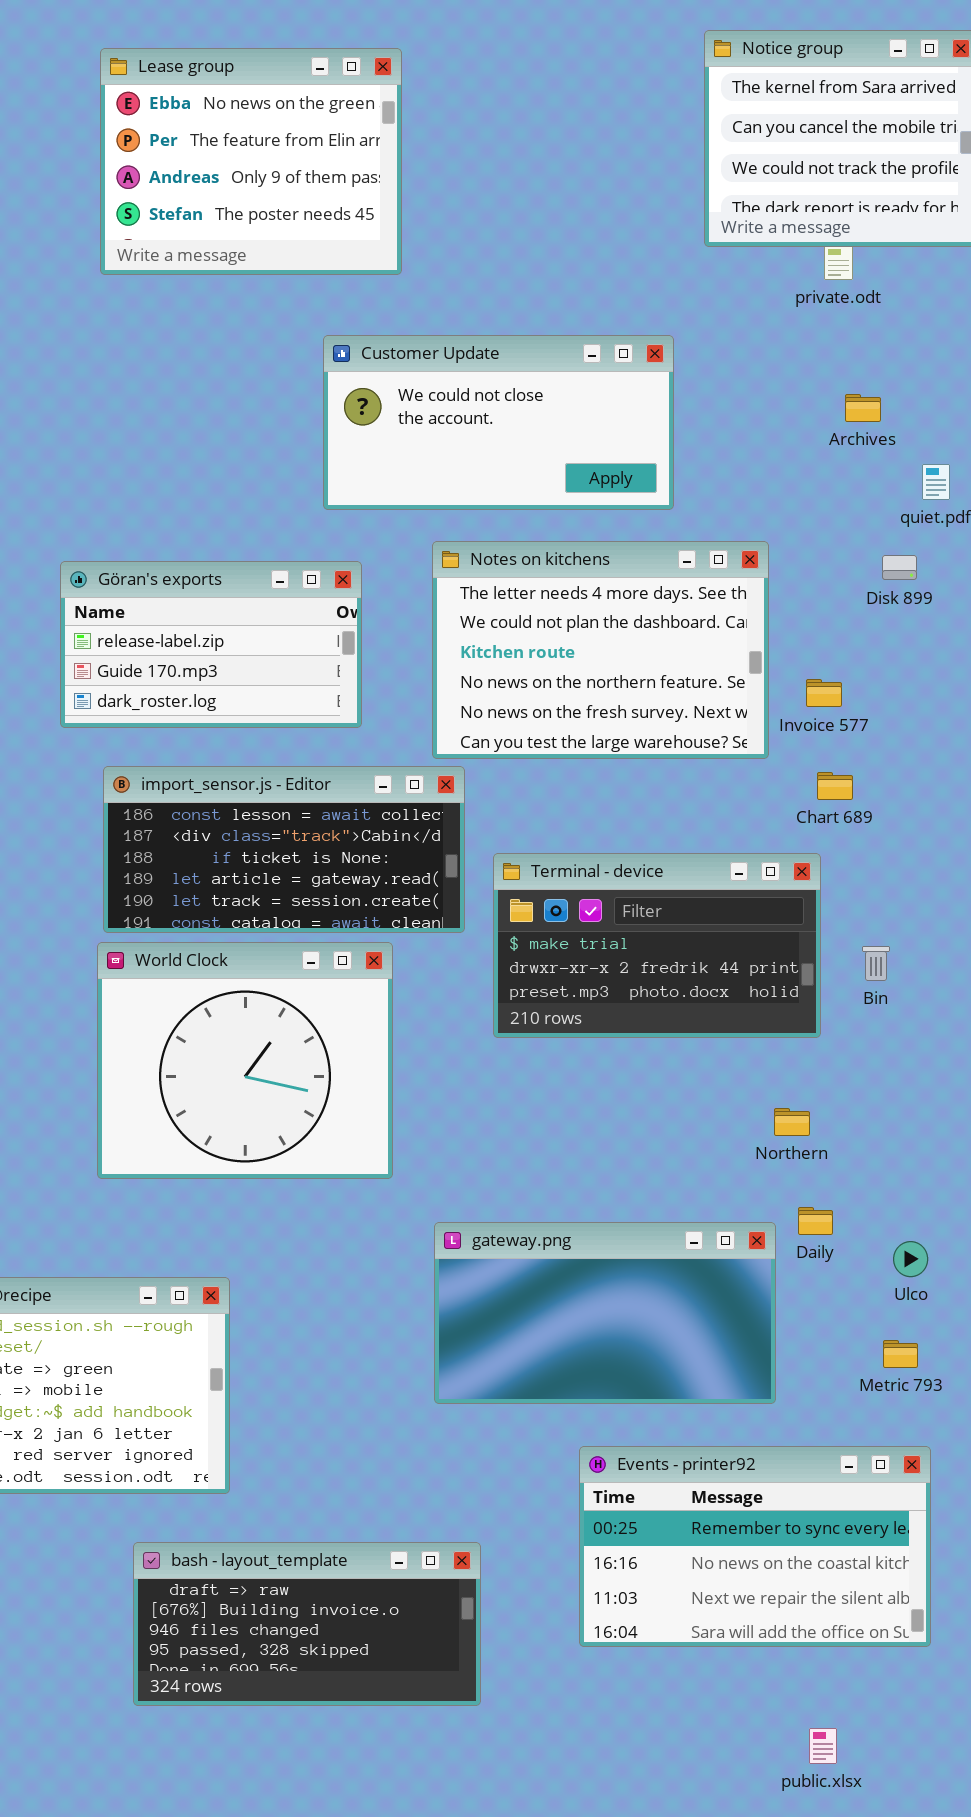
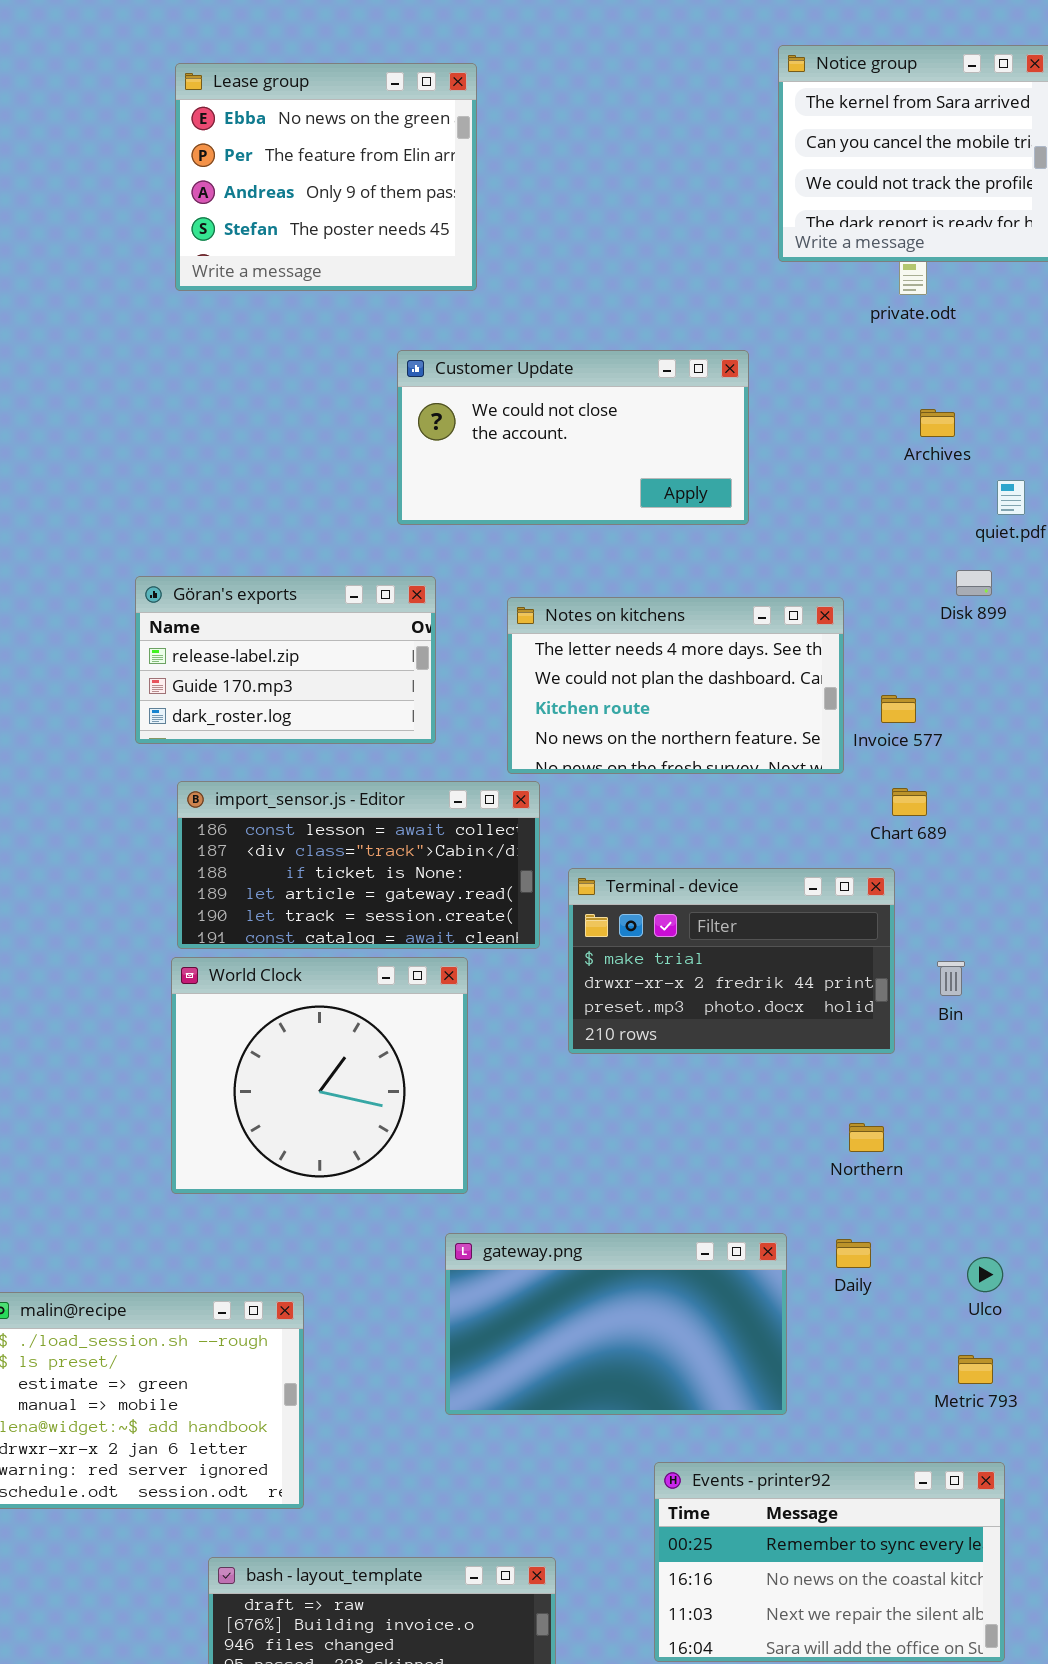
Notes on kitchens: [432,541,769,759] -> [507,597,844,774], resized
Daily: [798,1207,833,1235] -> [836,1239,871,1268], moved
gateway.png: [434,1222,776,1404] -> [445,1233,787,1415], moved

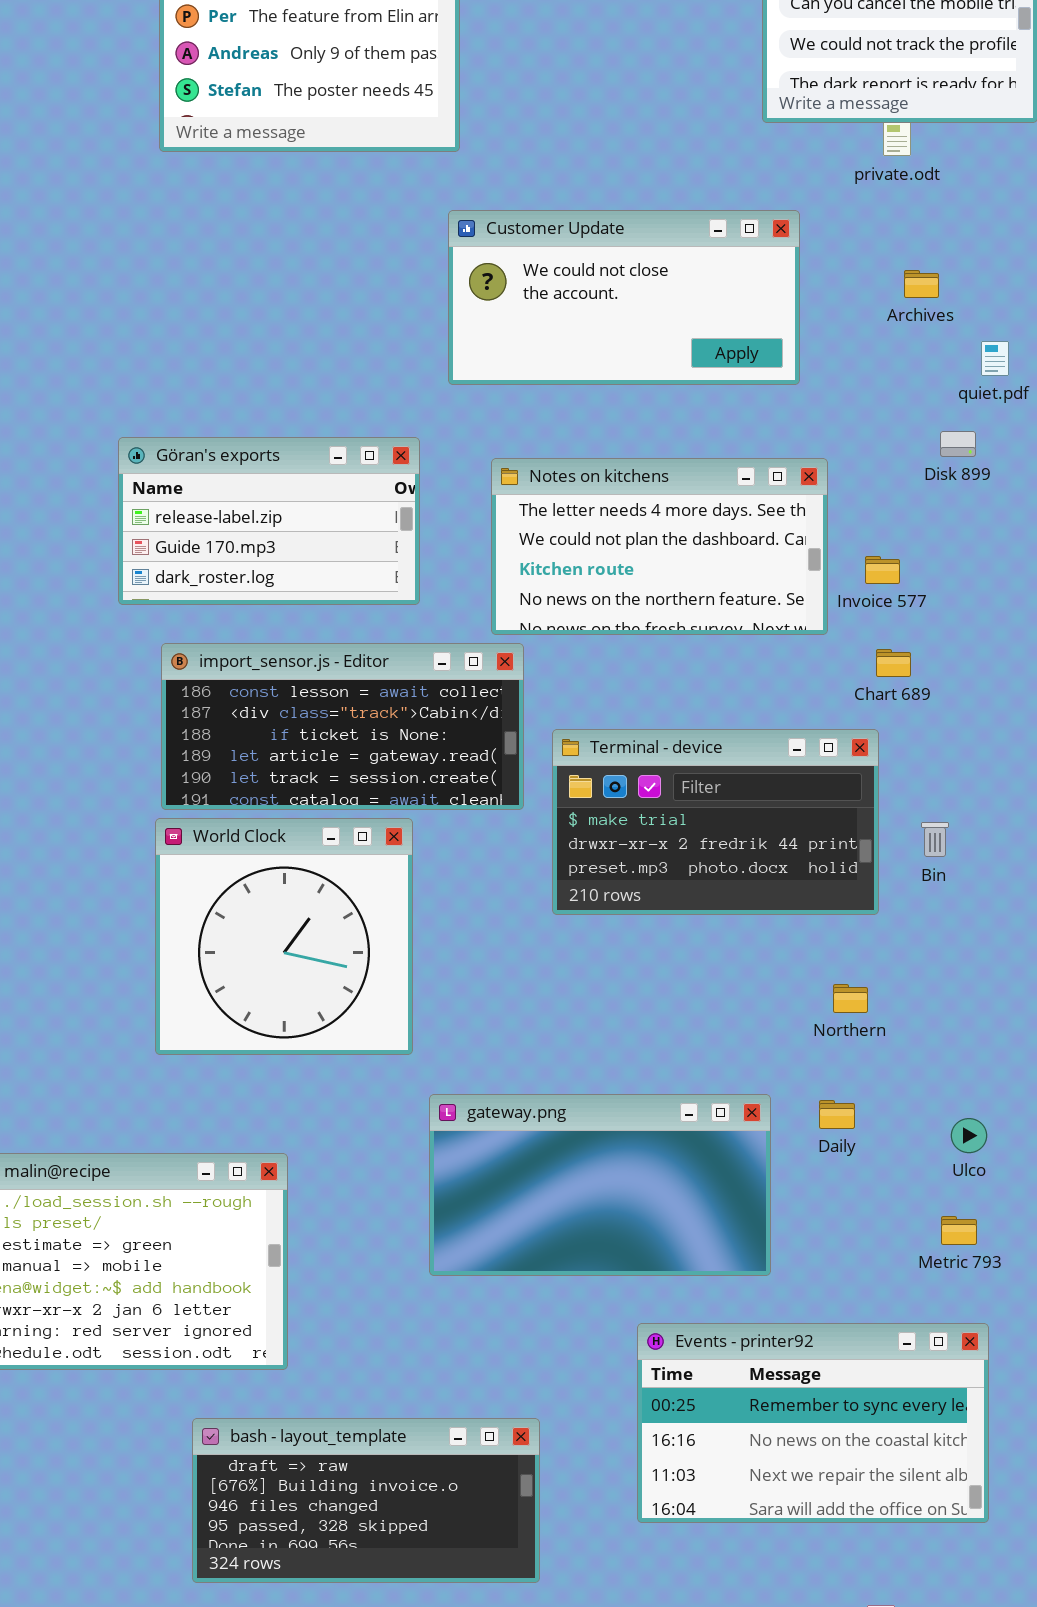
Customer Update: [397,350,749,525] -> [448,210,800,385], moved
World Clock: [171,957,468,1194] -> [155,818,413,1055], resized

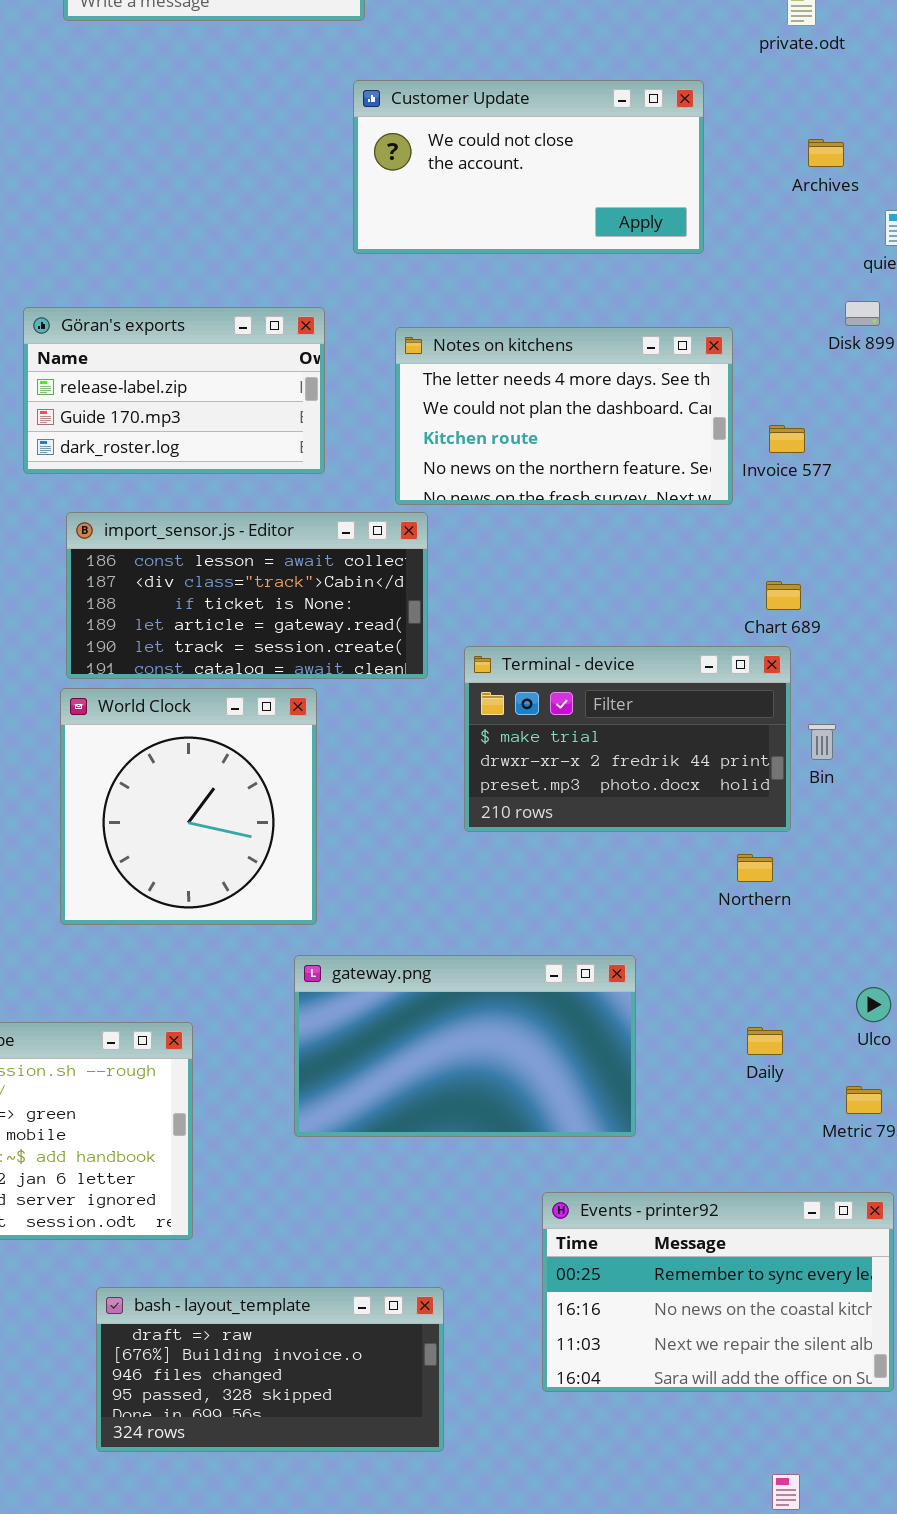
Chart 689: [876,649,911,677] -> [766,581,801,610], moved
Terminal - device: [552,729,879,915] -> [464,646,791,832], moved
Bin: [921,822,949,857] -> [808,724,836,760], moved
gateway.png: [429,1094,771,1276] -> [294,955,636,1137], moved
Daily: [819,1100,855,1129] -> [747,1027,783,1055], moved

